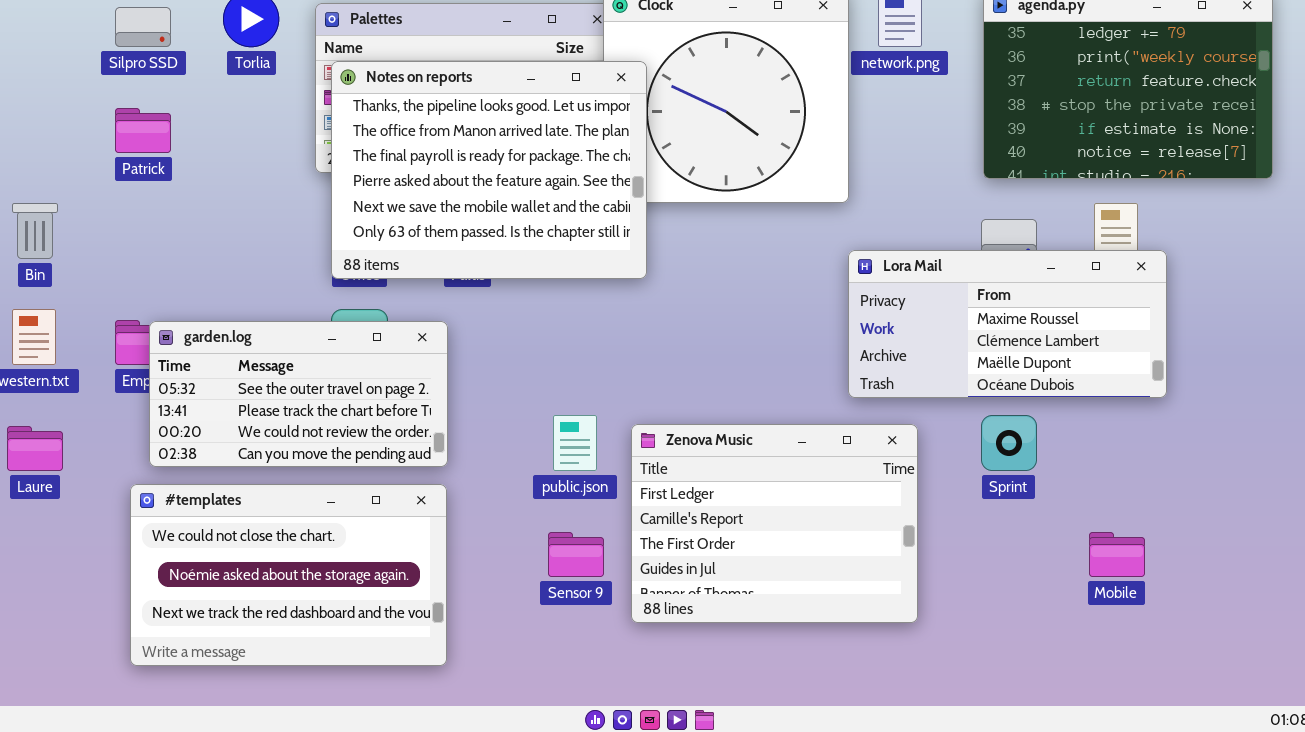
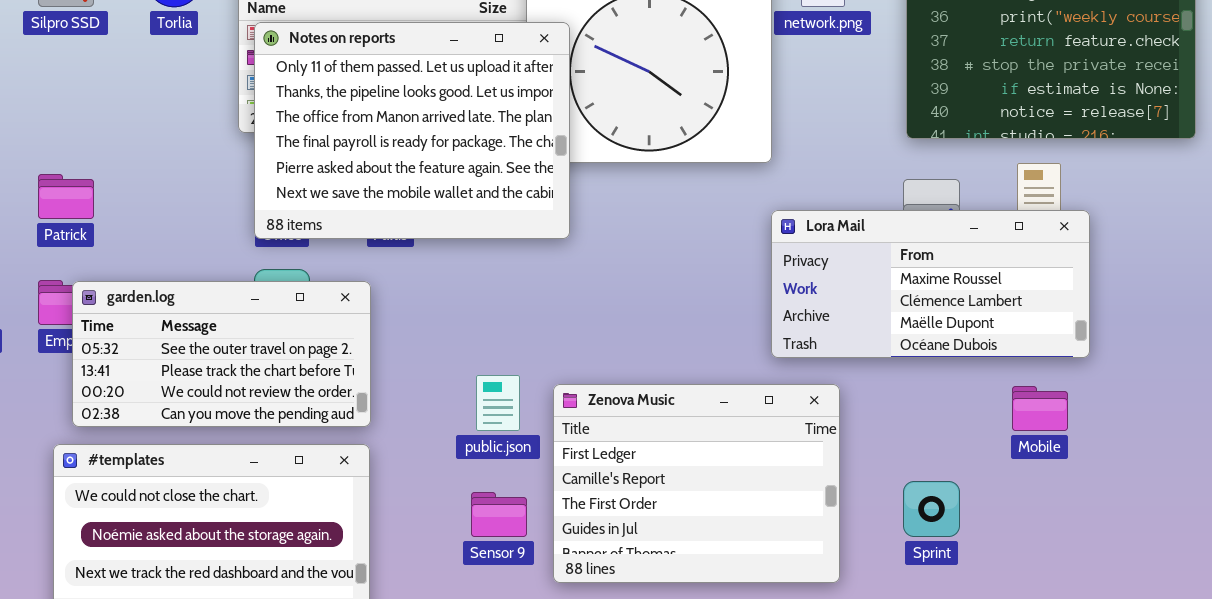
Notes on reports: [331,61,647,279] -> [254,22,570,239], scrolled up 1 row
Patrick: [115,108,171,153] -> [38,174,94,219], moved
Sprint: [981,415,1037,471] -> [903,481,960,537], moved
Mobile: [1089,532,1145,577] -> [1012,386,1068,431], moved

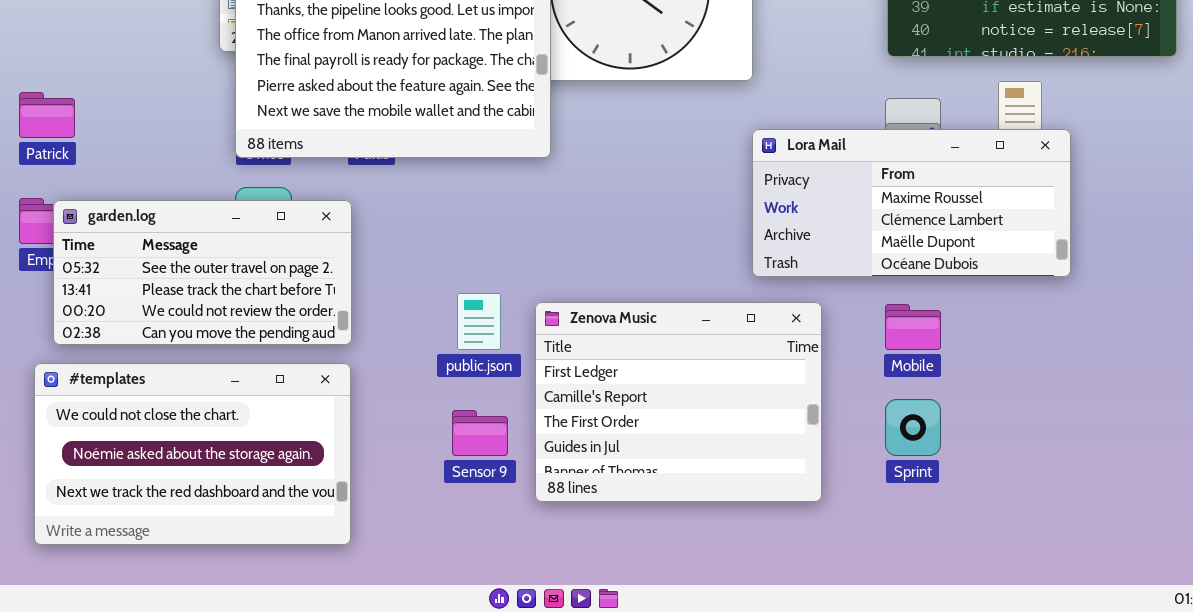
Mobile: [1012,386,1068,431] -> [885,304,941,350], moved

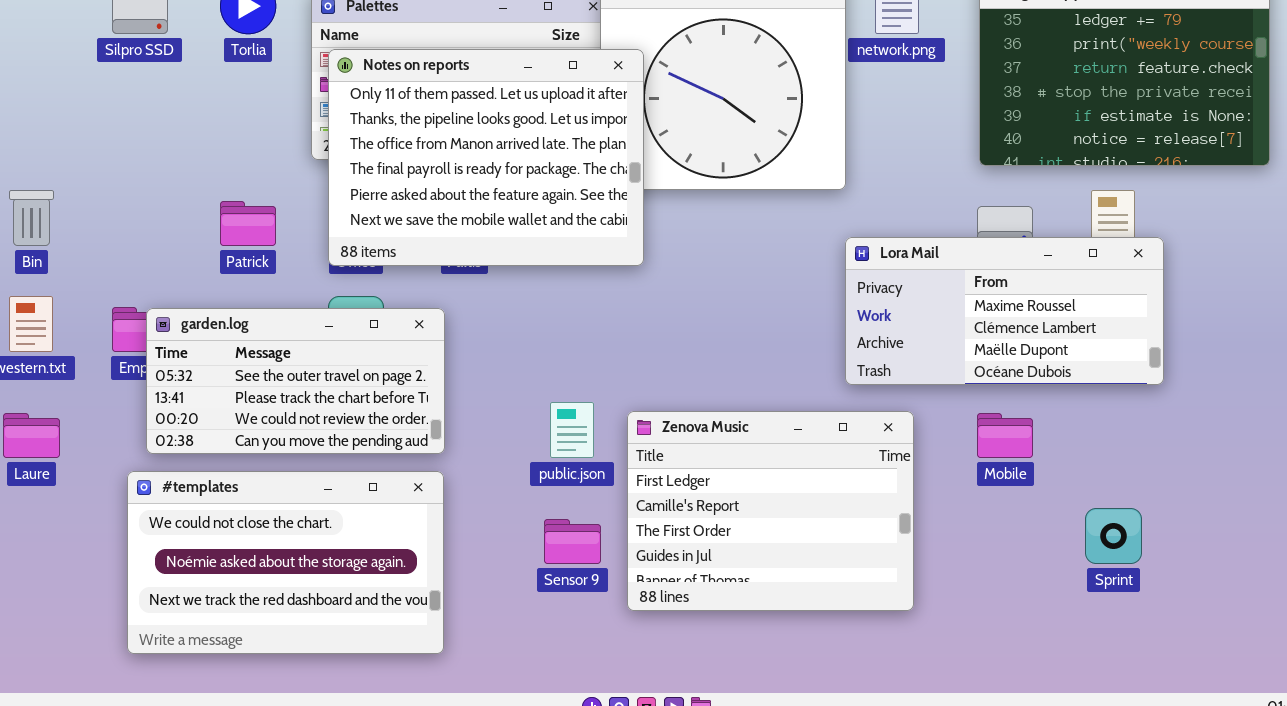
Patrick: [19,92,75,138] -> [220,201,276,246], moved
Sprint: [885,399,941,456] -> [1085,508,1142,564], moved

